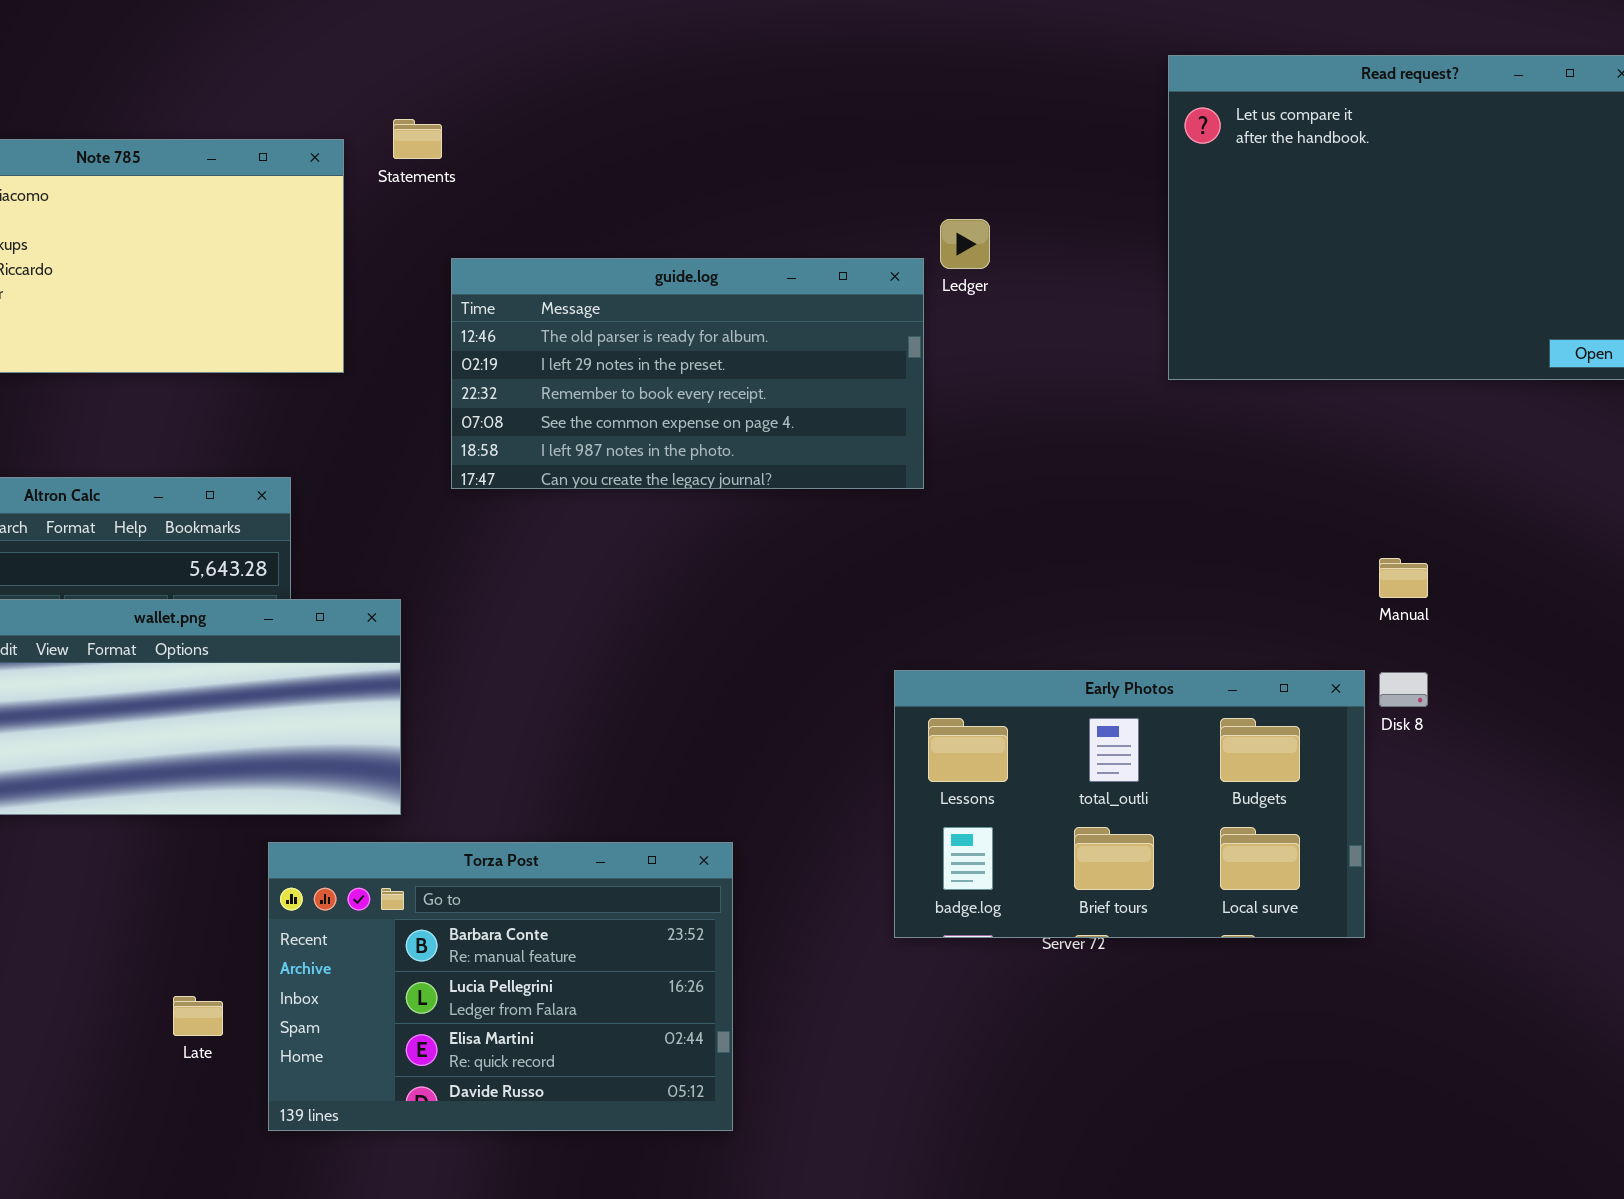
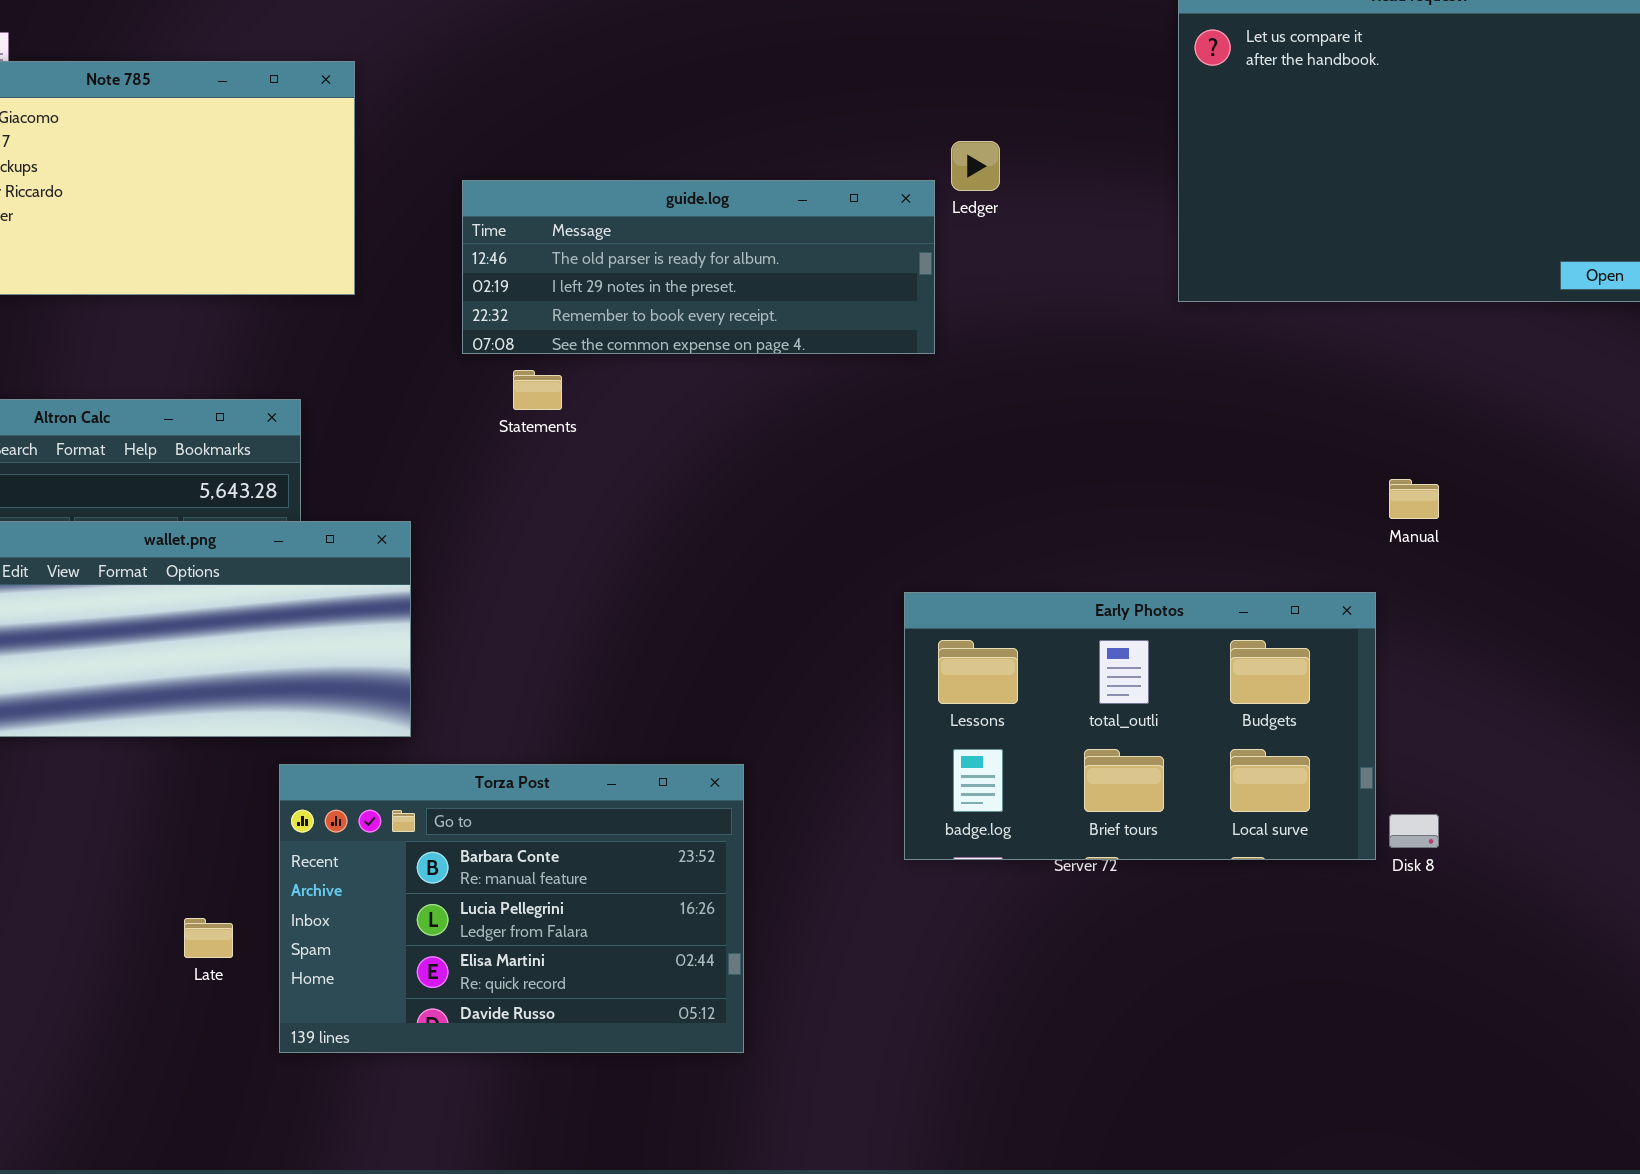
Statements: [393,119,442,159] -> [513,370,562,410], moved
guide.log: [451,258,924,489] -> [462,180,935,354], resized
Disk 8: [1379,672,1428,707] -> [1389,814,1439,848], moved

